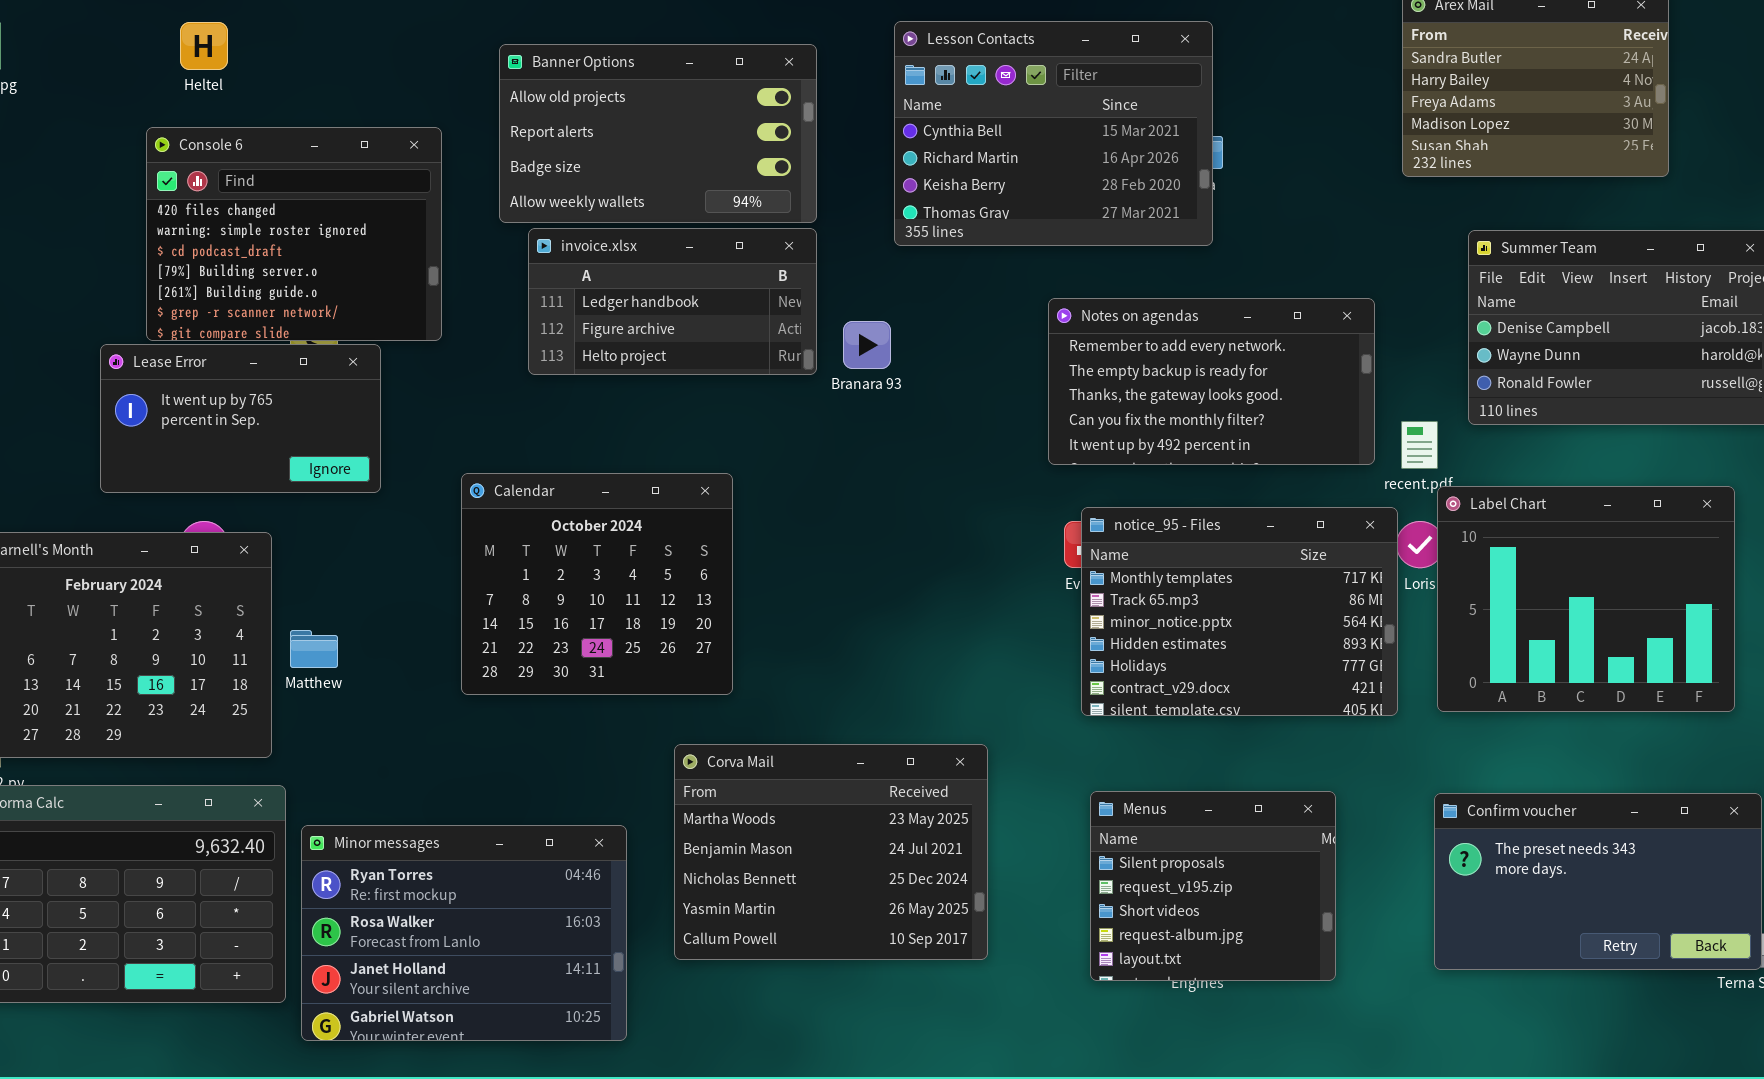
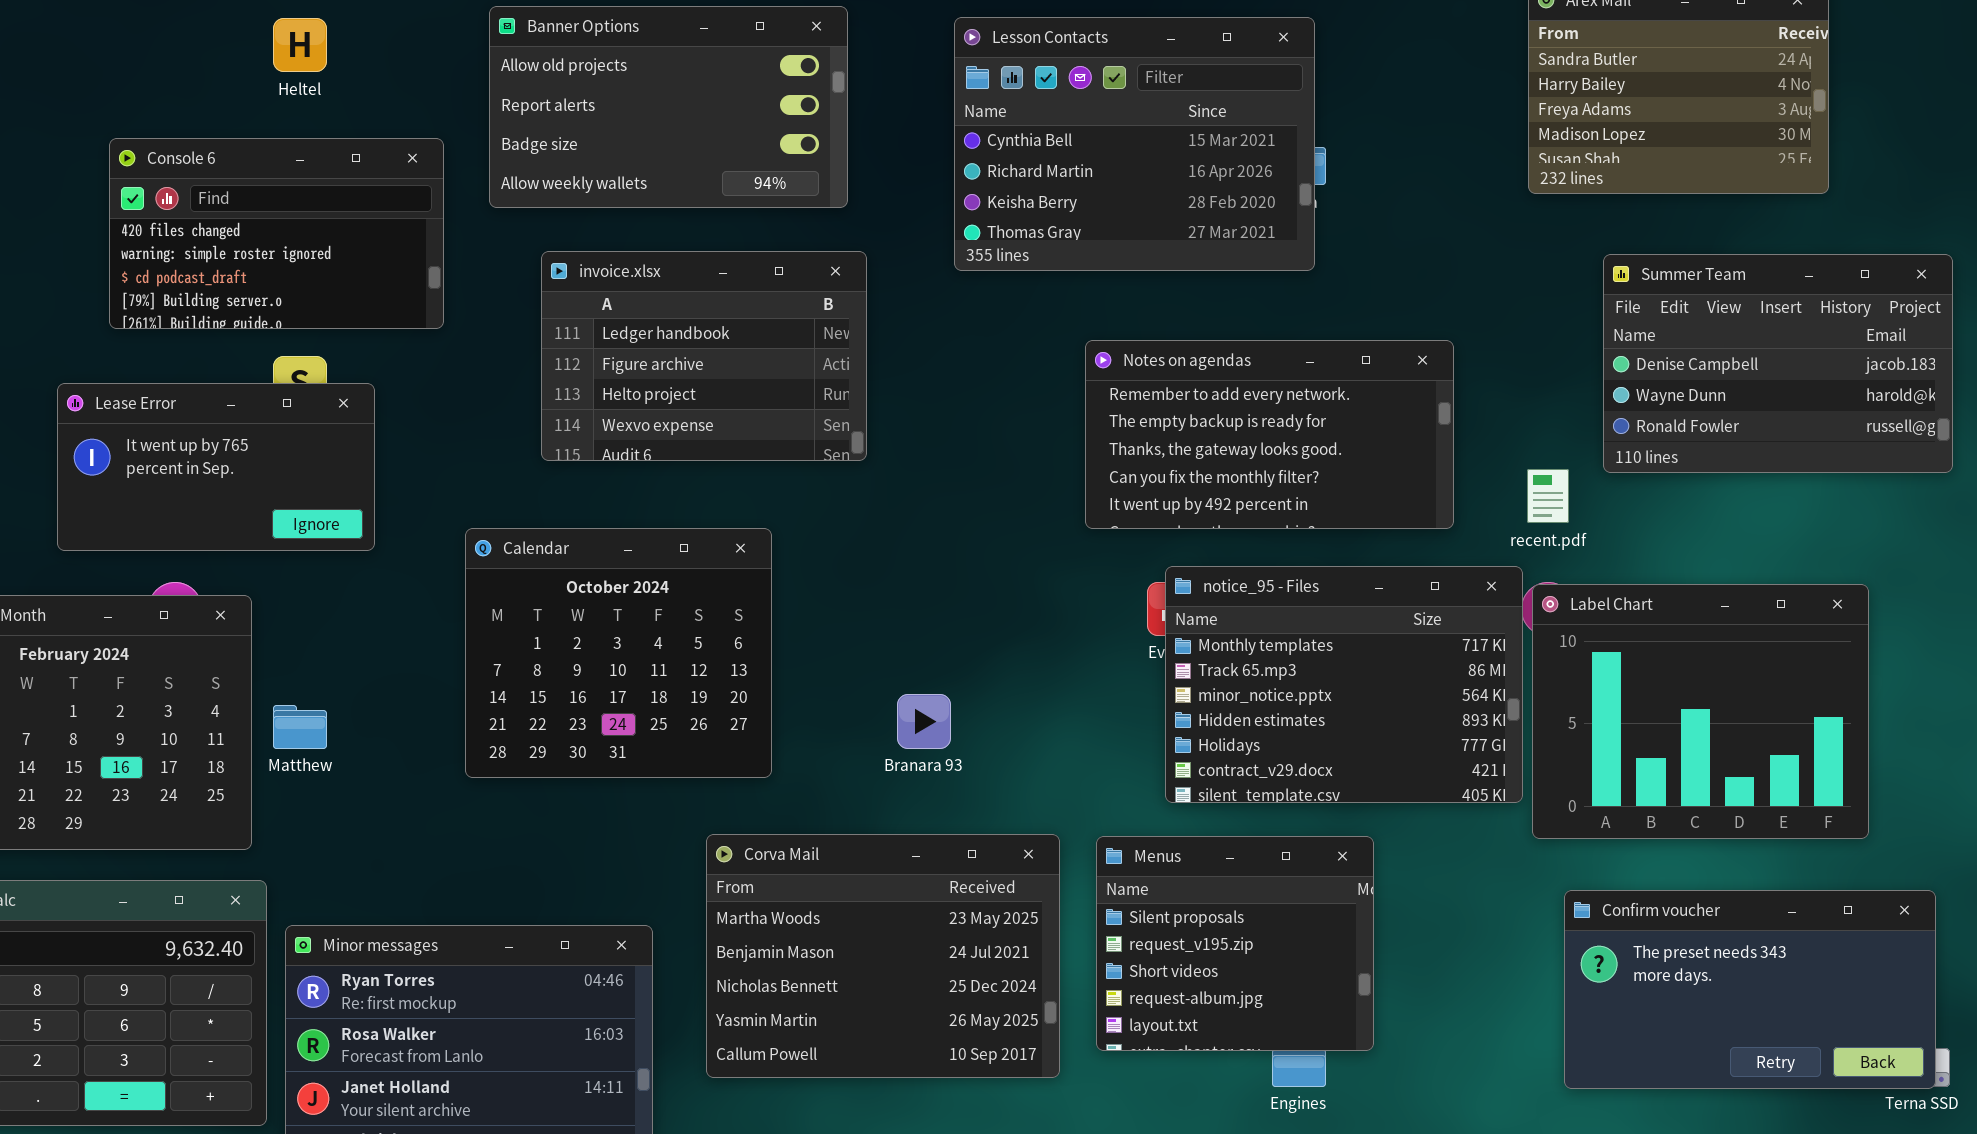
Heltel: [180,22,228,70] -> [273,18,327,72], moved
Banner Options: [499,44,817,223] -> [489,6,848,208], moved
Console 6: [146,127,442,341] -> [109,138,444,329], resized
invoice.xlsx: [528,228,817,375] -> [541,251,867,461], resized
Notes on agendas: [1048,298,1375,465] -> [1085,340,1454,529], moved
Branara 93: [843,321,891,369] -> [897,694,951,749], moved
Label Chart: [1437,486,1735,712] -> [1532,584,1869,839], moved
Menus: [1090,791,1336,981] -> [1096,836,1374,1051], moved

